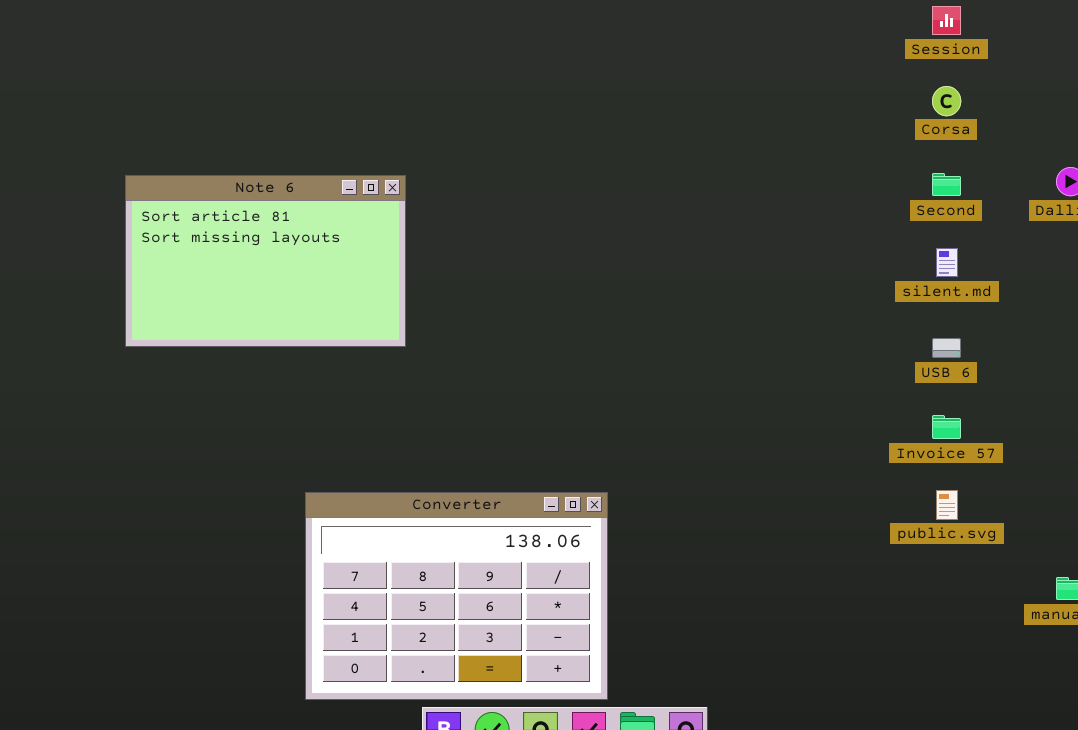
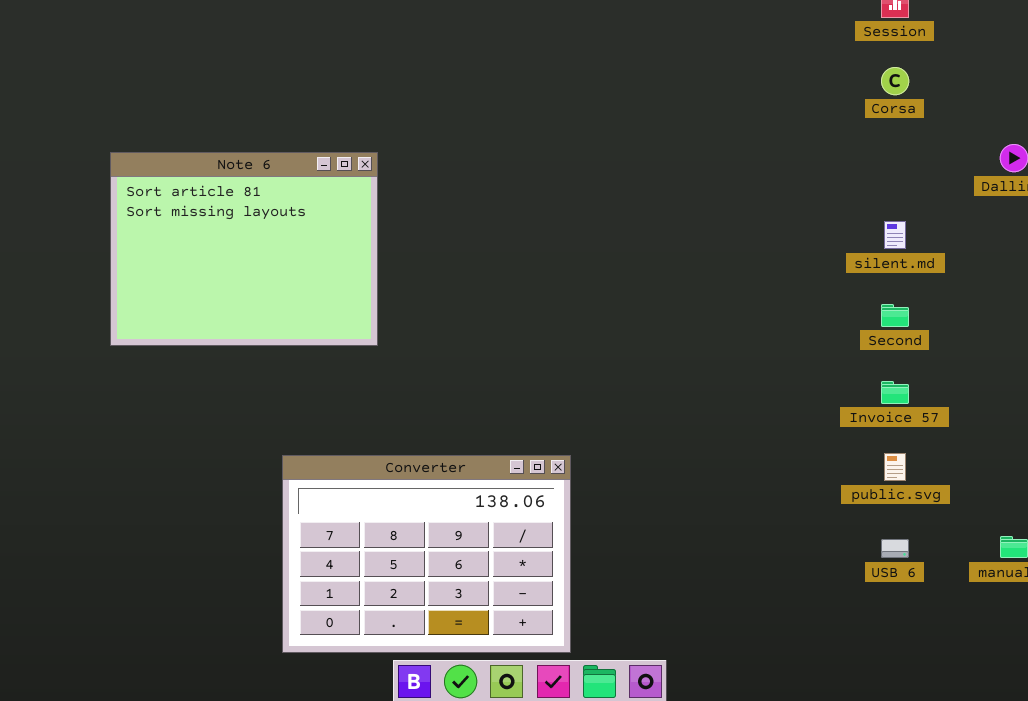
Second: [932,173,961,196] -> [881,304,909,327], moved
Note 6: [125,175,406,347] -> [110,152,378,346], resized
USB 6: [932,338,961,358] -> [881,539,909,558], moved

